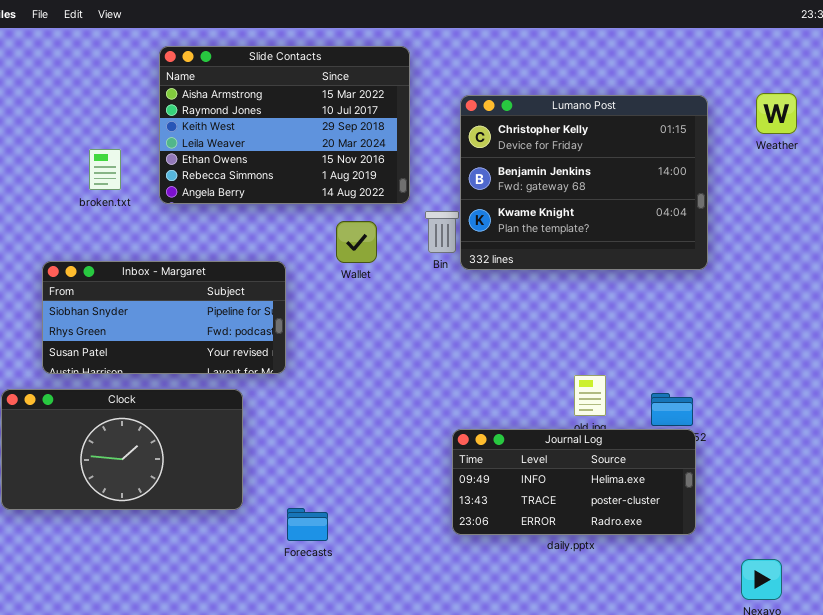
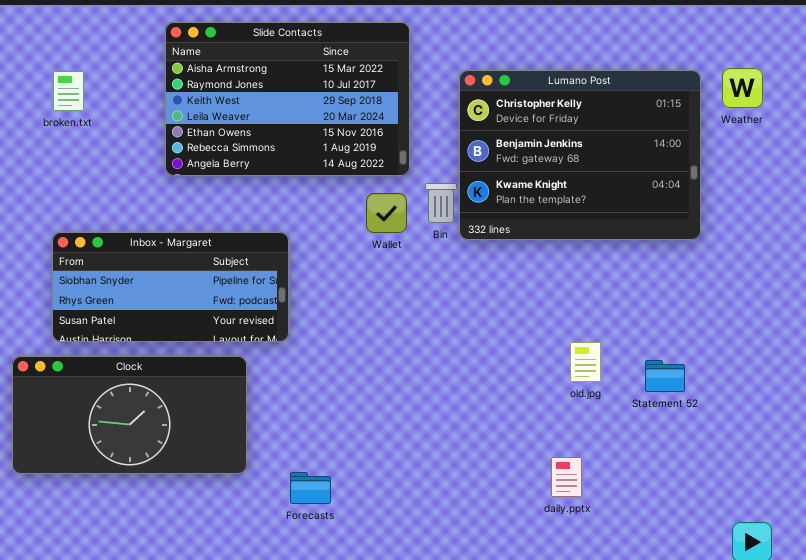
Weather: [756,93,797,134] -> [722,68,763,108], moved
broken.txt: [89,149,121,190] -> [53,71,84,111], moved
Wallet: [336,221,377,263] -> [366,193,407,233], moved
Journal Log: [452,429,696,535] -> none, closed

